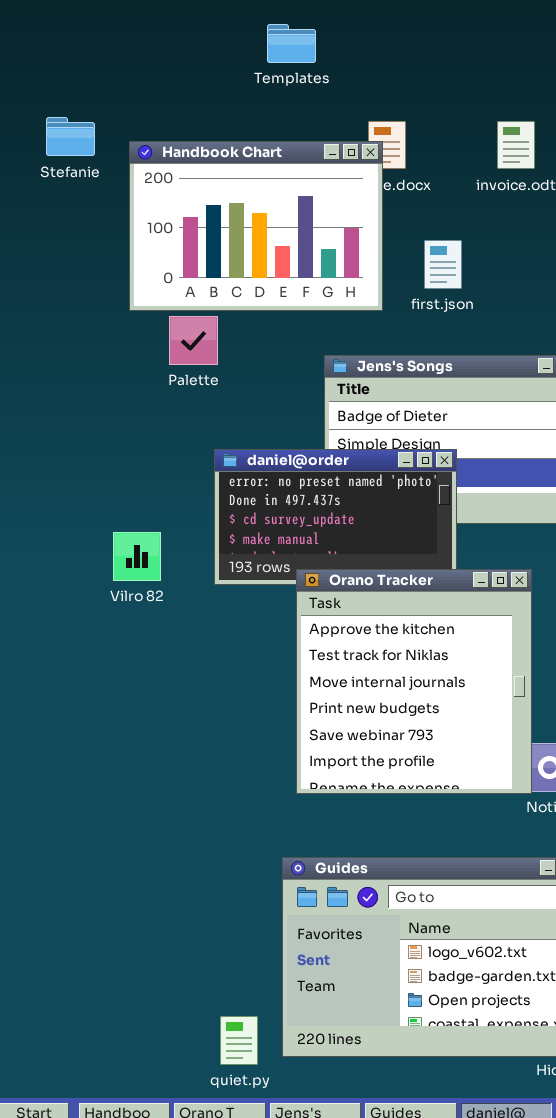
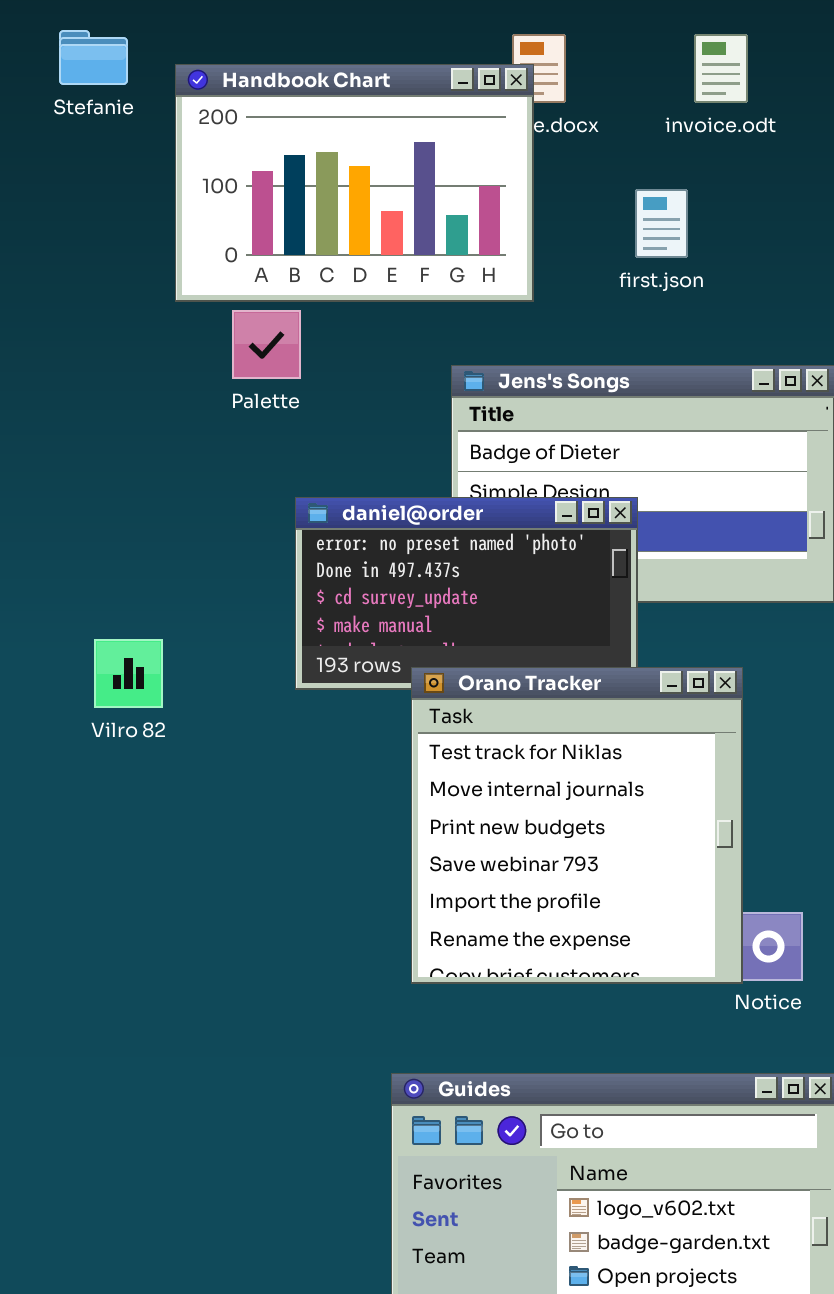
first.json: [424,240,462,289] -> [635,189,688,258], moved
Vilro 82: [113,532,161,581] -> [94,639,163,708], moved
Orano Tracker: [296,569,532,794] -> [411,667,743,984], scrolled down 1 row

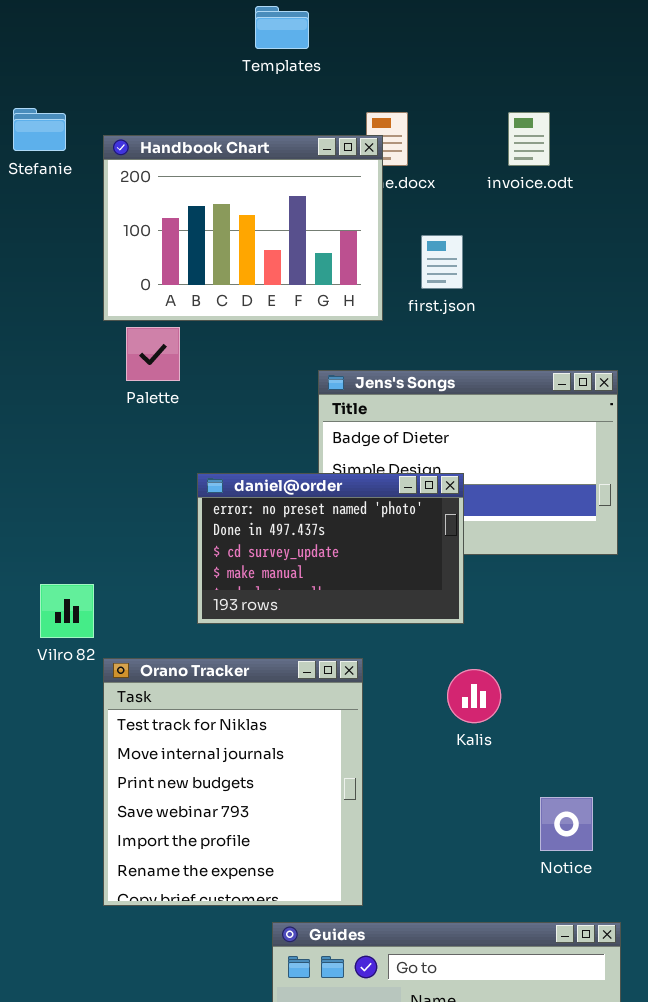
first.json: [635,189,688,258] -> [421,235,463,289], moved
Palette: [232,310,301,379] -> [126,327,180,381], moved
Orano Tracker: [411,667,743,984] -> [103,658,363,906], moved

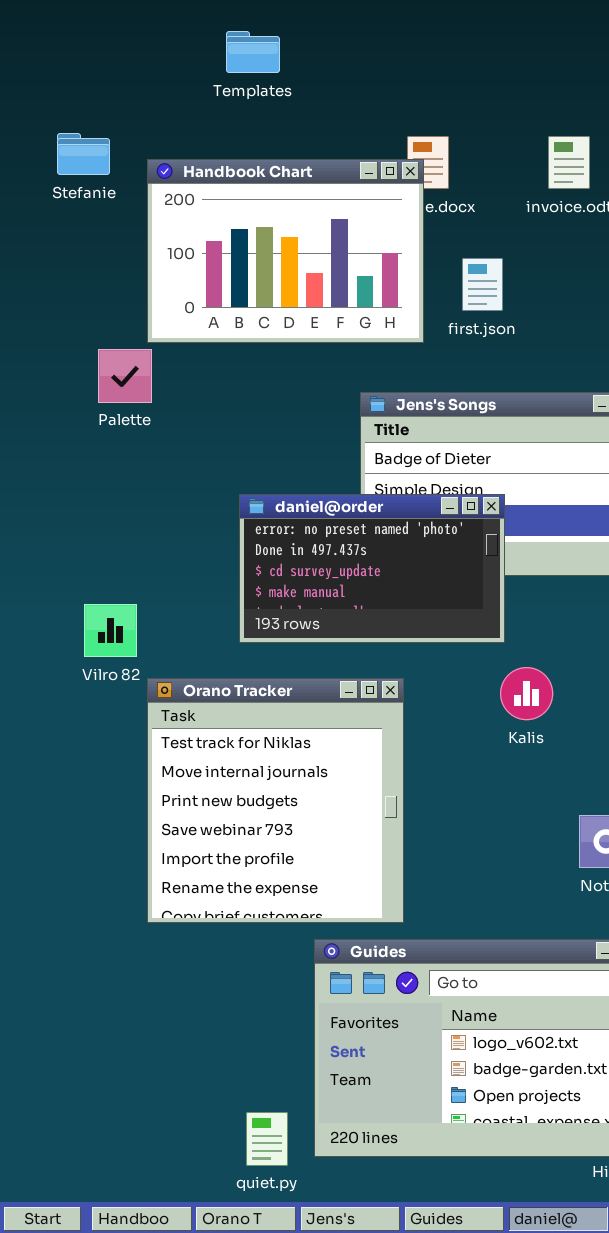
Templates: [255,6,309,49] -> [226,31,280,73], moved
Palette: [126,327,180,381] -> [98,349,152,403], moved
Kalis: [447,669,501,723] -> [500,667,553,720], moved

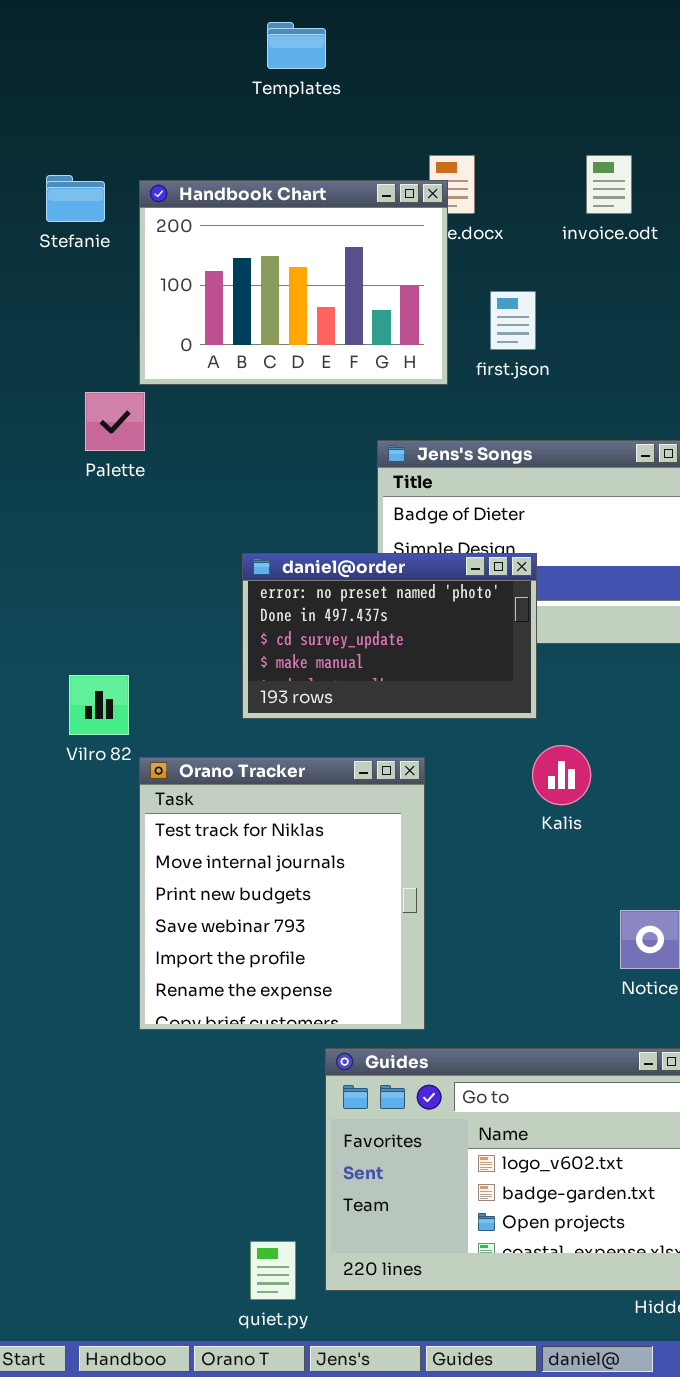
Templates: [226,31,280,73] -> [267,22,326,69], moved
Stefanie: [57,133,110,175] -> [46,175,105,222], moved

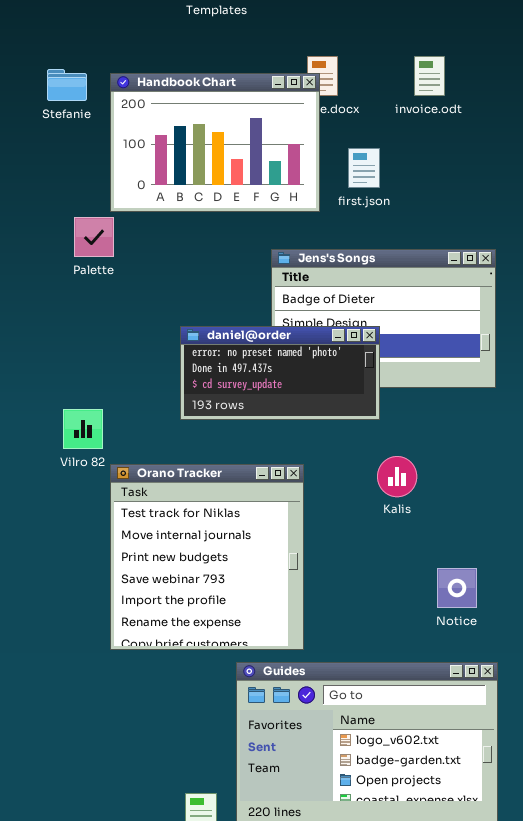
daniel@order: [242,553,537,719] -> [180,326,380,420], resized

